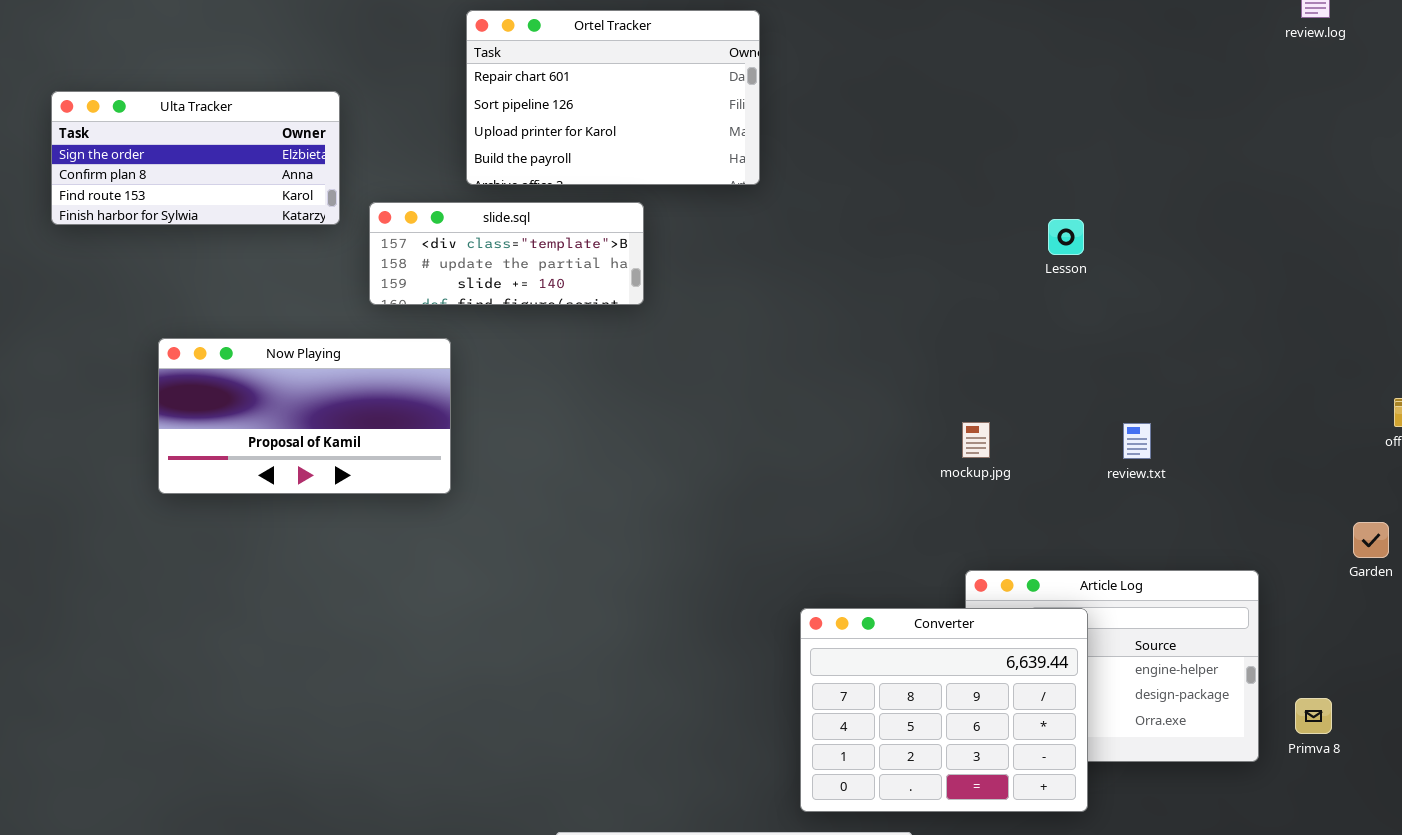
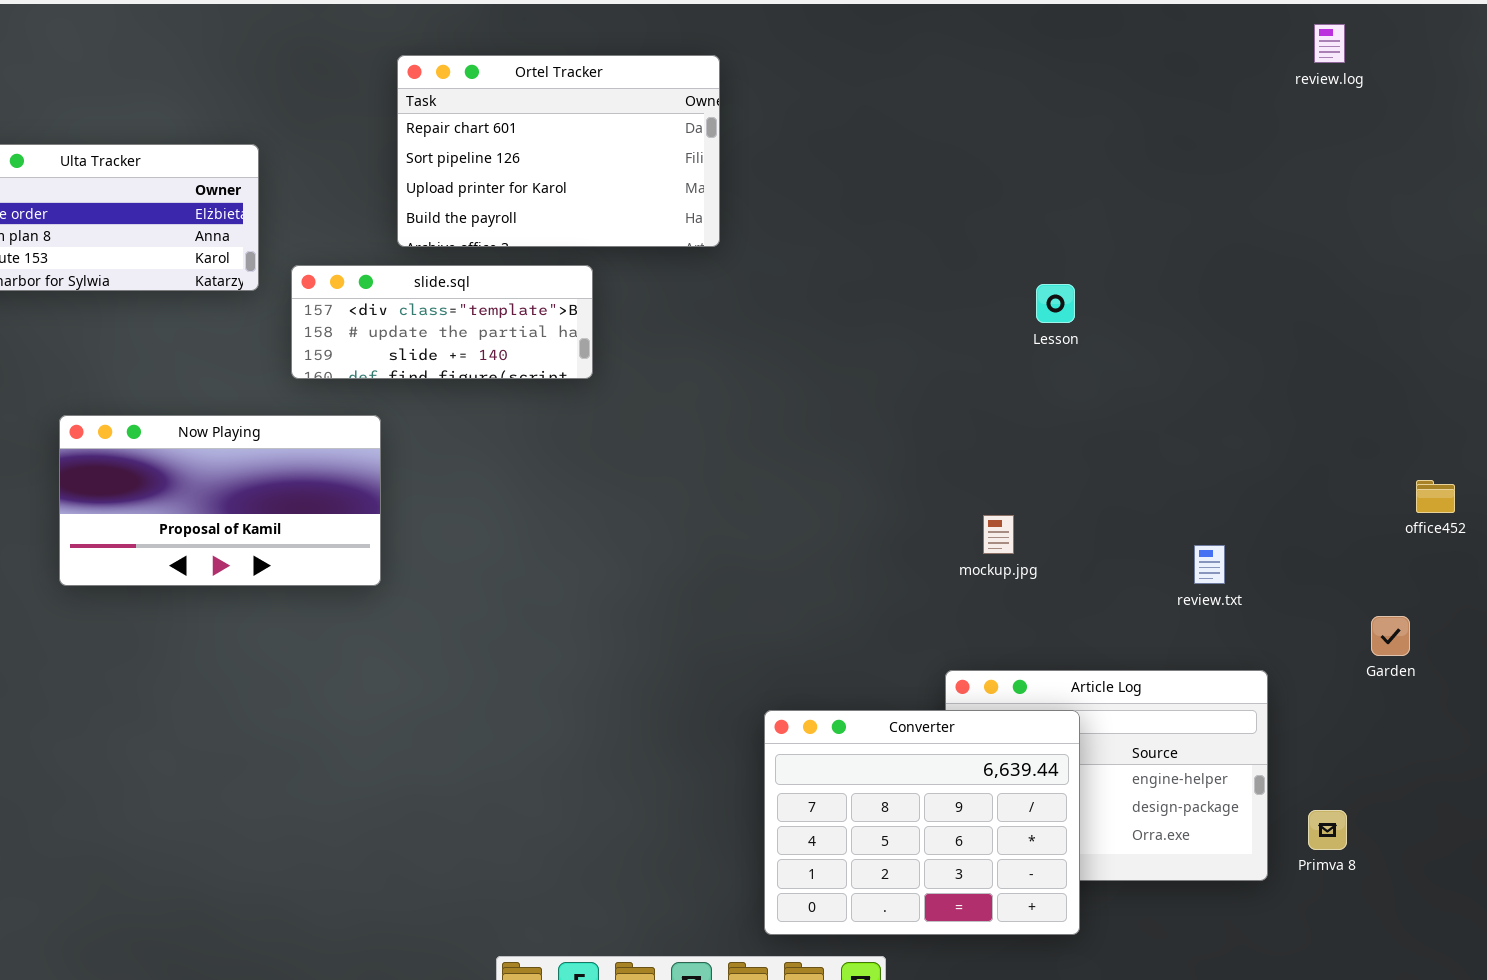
mockup.jpg: [962,422,990,458] -> [983,515,1014,554], moved
review.txt: [1123,423,1151,459] -> [1194,545,1225,584], moved

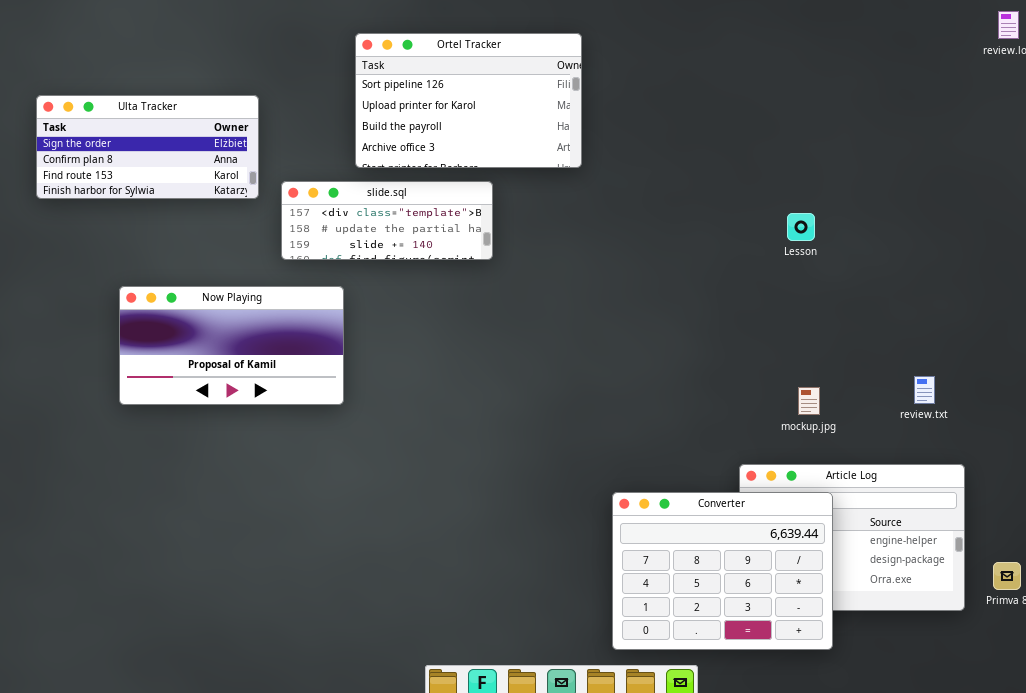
Ortel Tracker: [397,55,720,247] -> [355,33,582,168], scrolled down 1 row
Lesson: [1036,284,1075,323] -> [787,213,815,241], moved
mockup.jpg: [983,515,1014,554] -> [798,387,820,415], moved

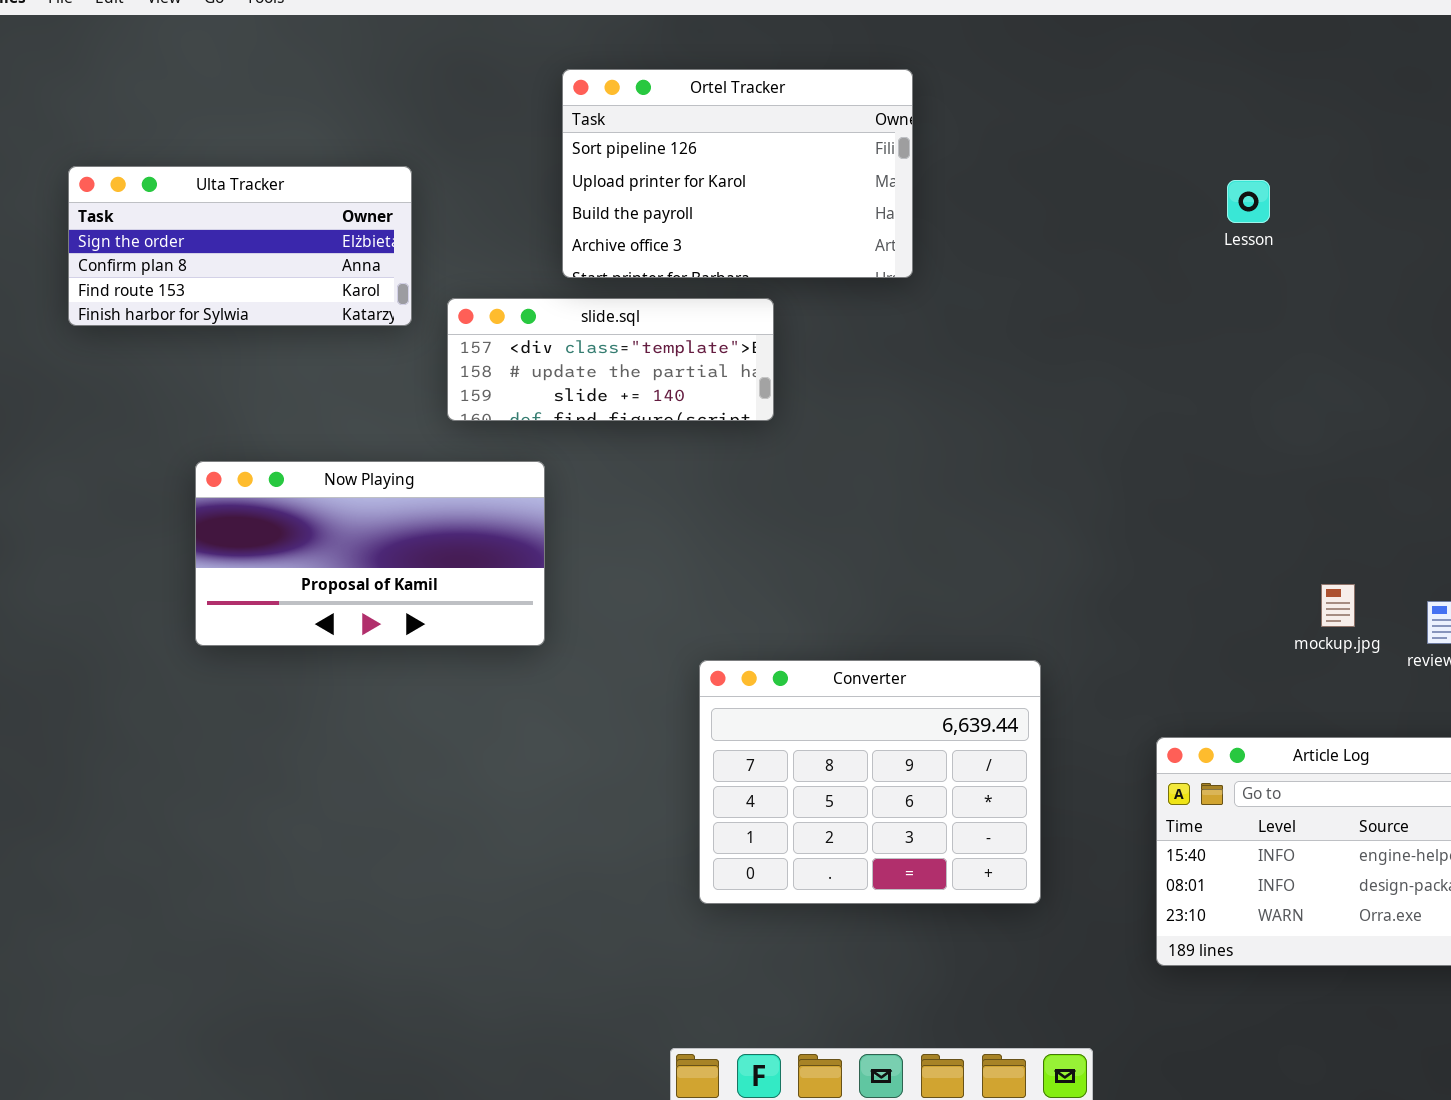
Lesson: [787,213,815,241] -> [1227,180,1270,223], moved
mockup.jpg: [798,387,820,415] -> [1321,584,1355,627], moved
Converter: [612,492,833,650] -> [699,660,1041,904], moved

